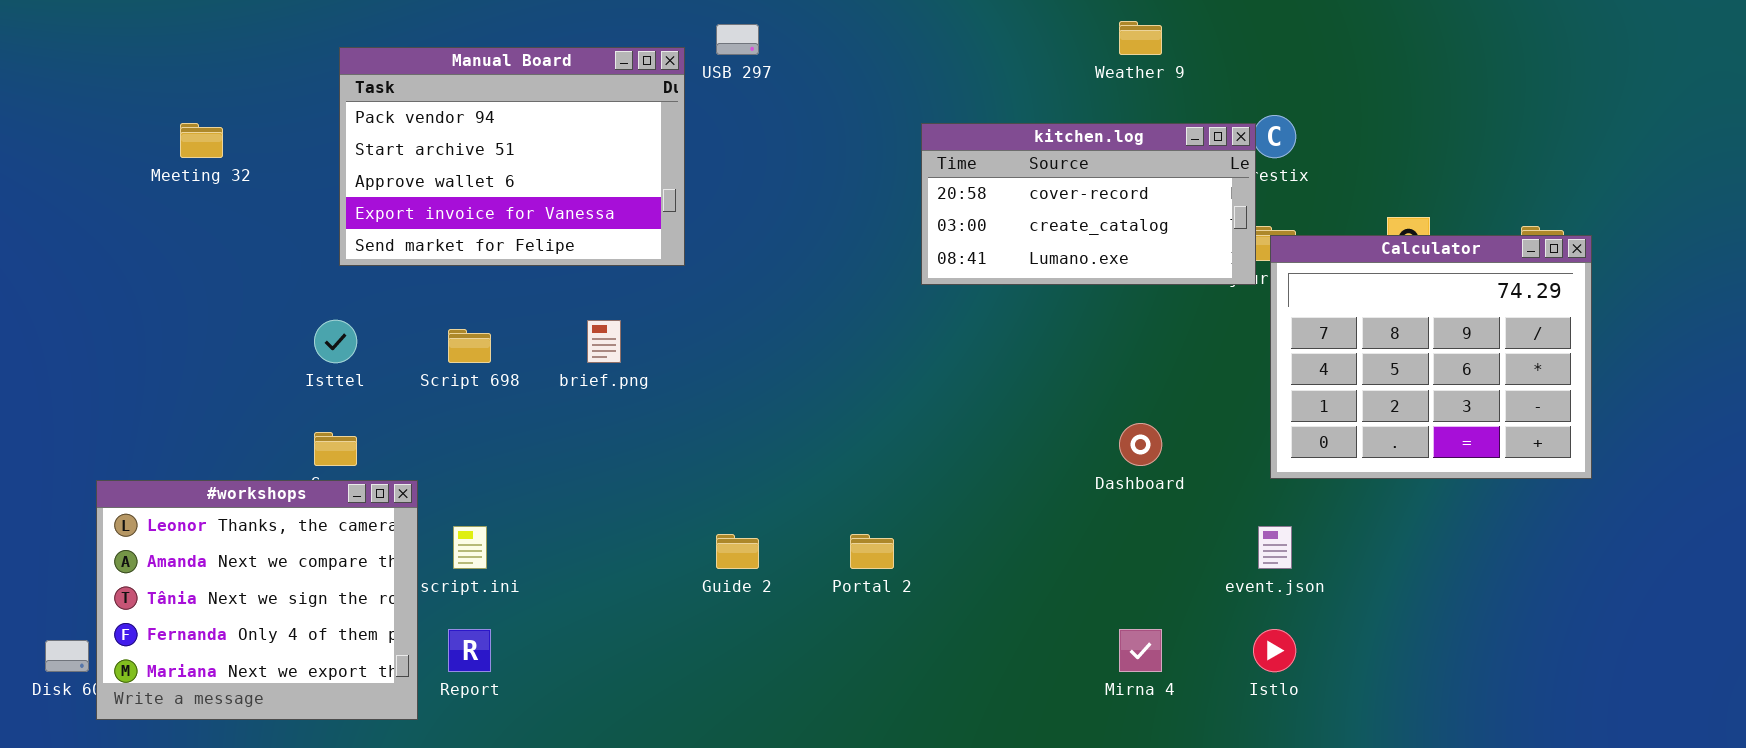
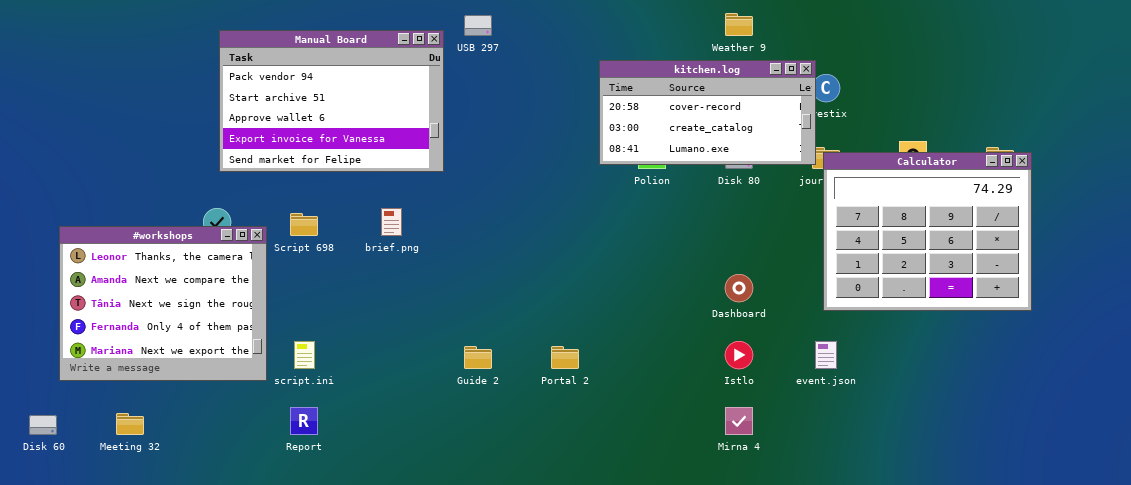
Meeting 32: [180,123,223,158] -> [116,413,144,435], moved
kitchen.log: [921,123,1256,285] -> [599,60,816,165], moved
#workshops: [96,480,418,720] -> [59,226,267,381], moved
Istlo: [1253,629,1296,672] -> [725,341,753,369], moved

